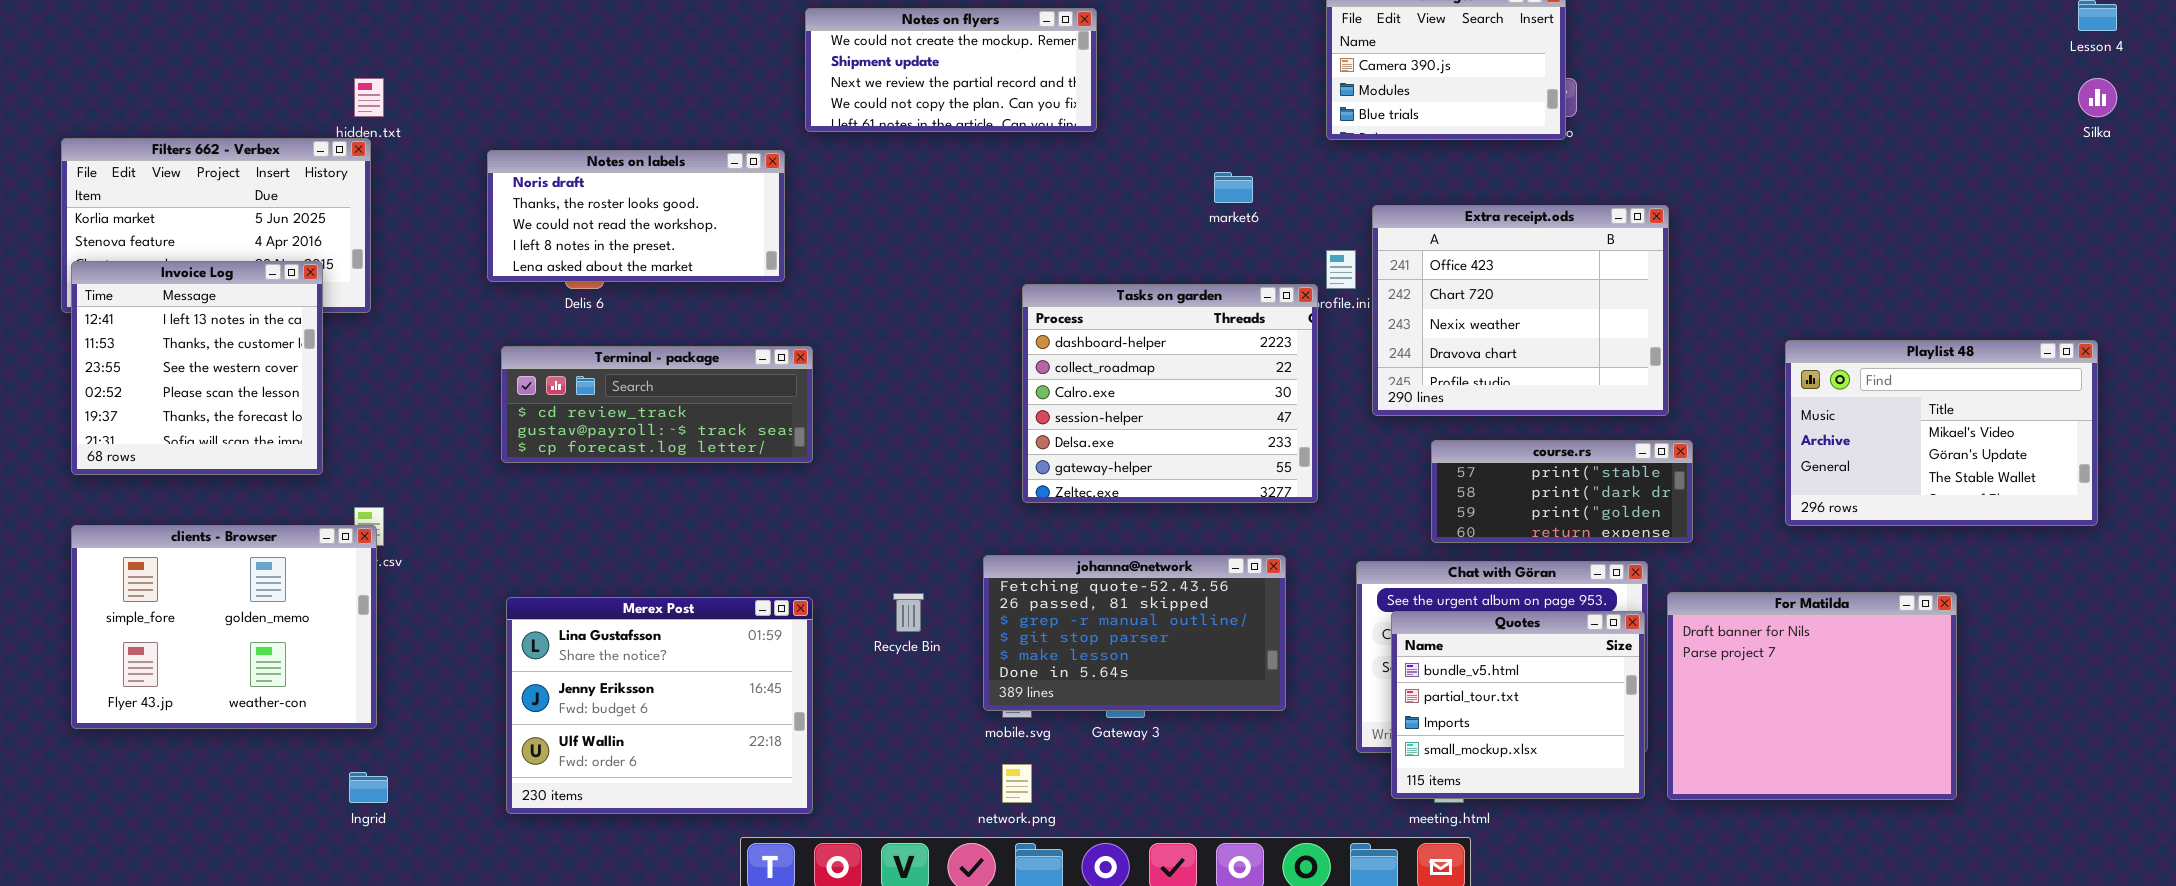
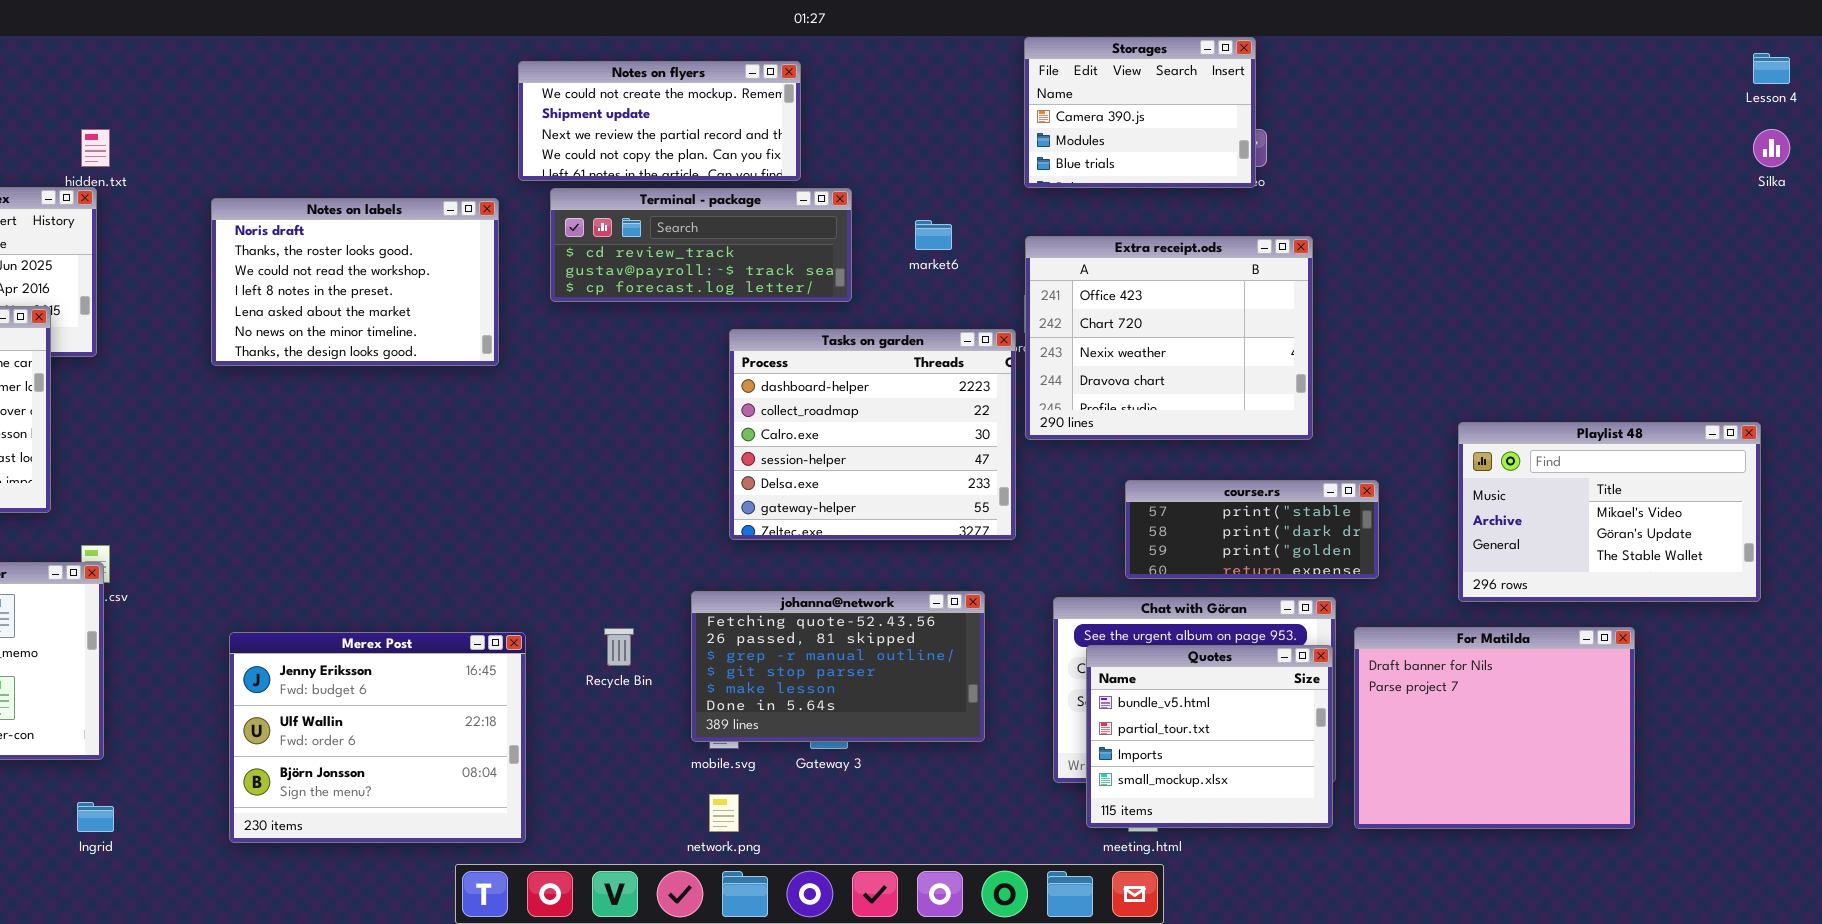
Notes on labels: [487,150,785,282] -> [211,198,499,366], resized
Extra receipt.ods: [1372,205,1669,416] -> [1025,236,1313,440], moved
Playlist 48: [1785,340,2098,526] -> [1458,422,1761,602], moved
Terminal - package: [501,346,813,463] -> [550,188,852,302], moved
Merex Post: [506,597,813,814] -> [229,632,526,843], scrolled down 1 row

